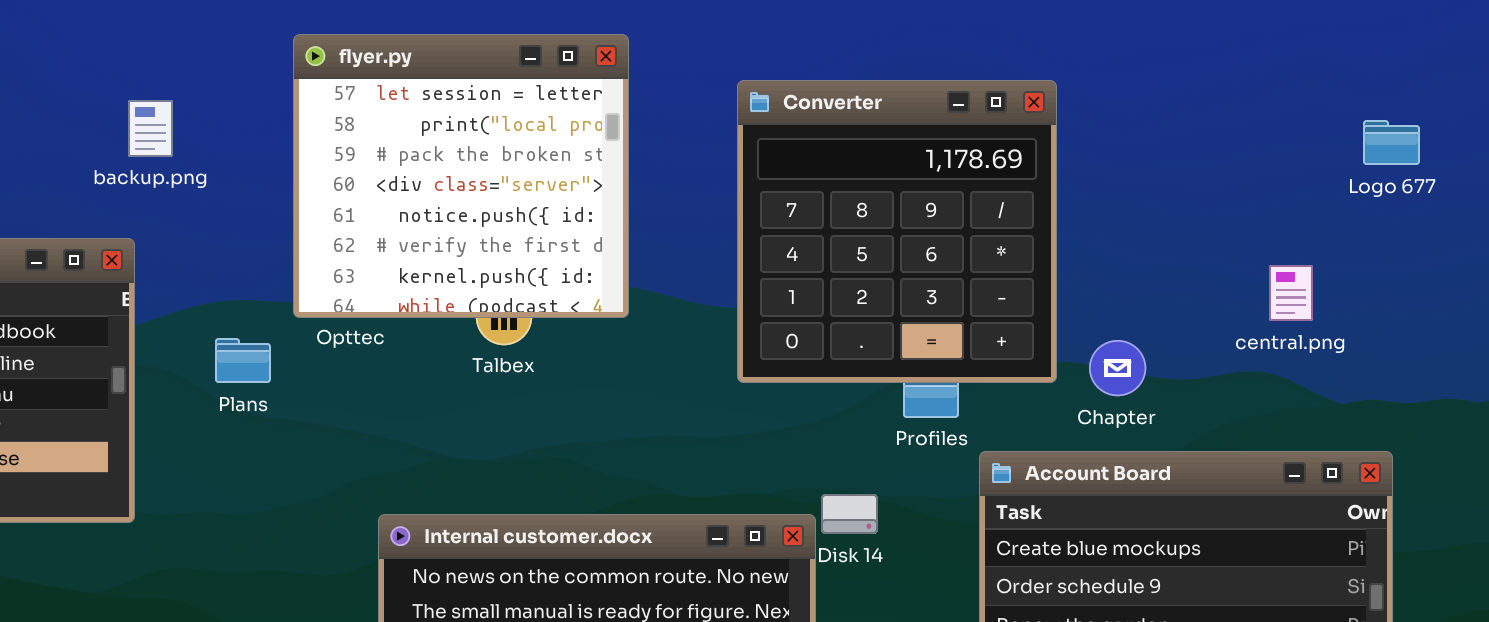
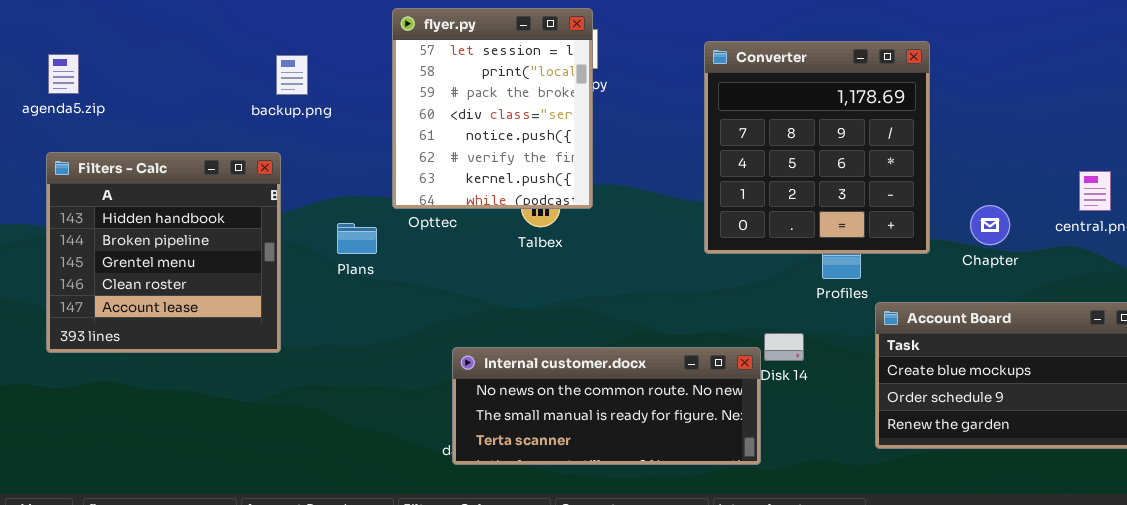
flyer.py: [293,34,629,318] -> [392,8,593,209], resized
Chapter: [1089,340,1146,396] -> [970,205,1010,245], moved

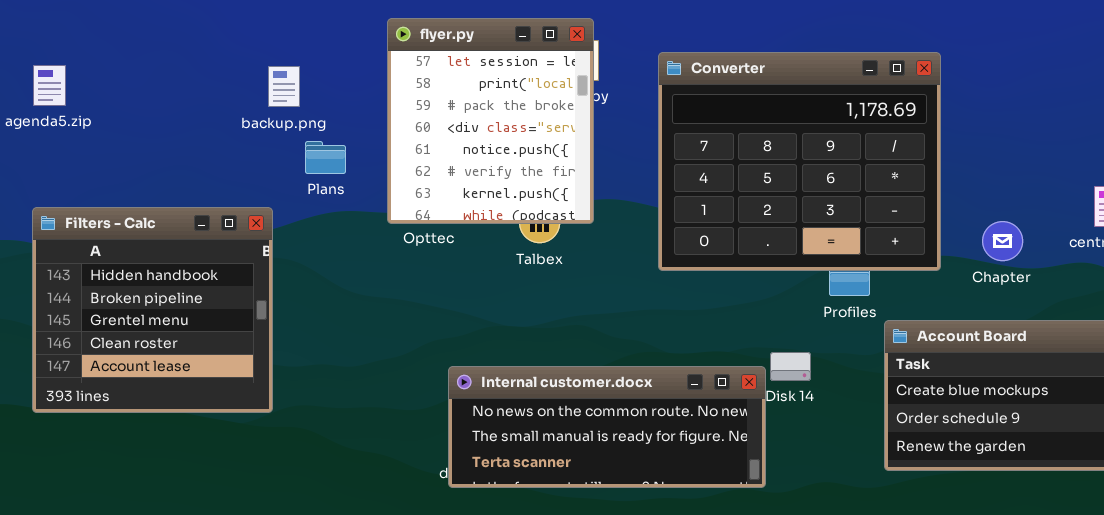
Converter: [704,41,930,254] -> [658,52,941,271], resized
Filters - Calc: [46,152,281,353] -> [32,207,273,413], moved
Plans: [337,223,377,254] -> [305,141,346,174], moved

